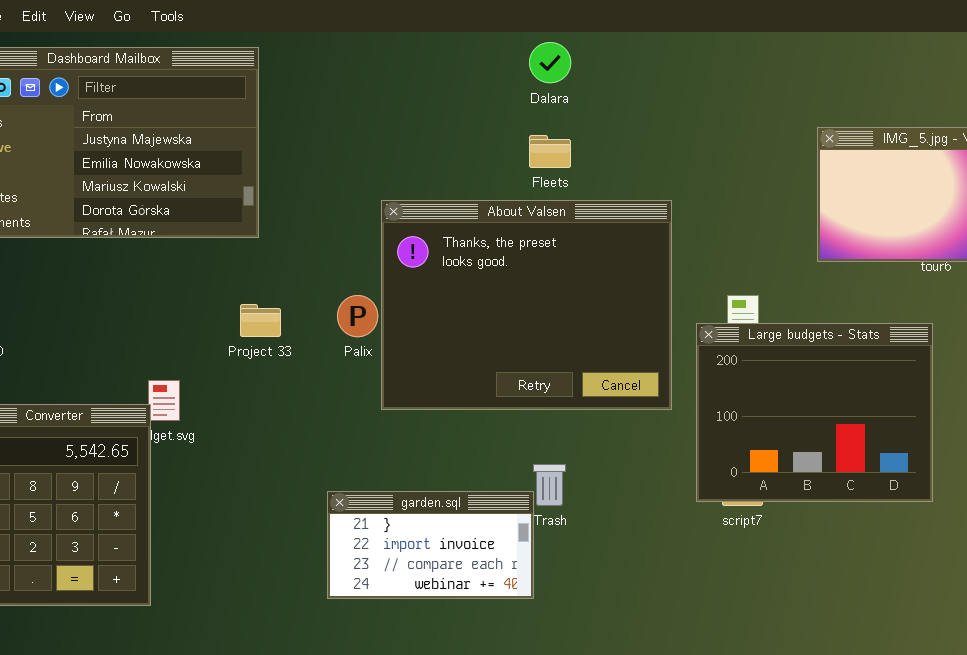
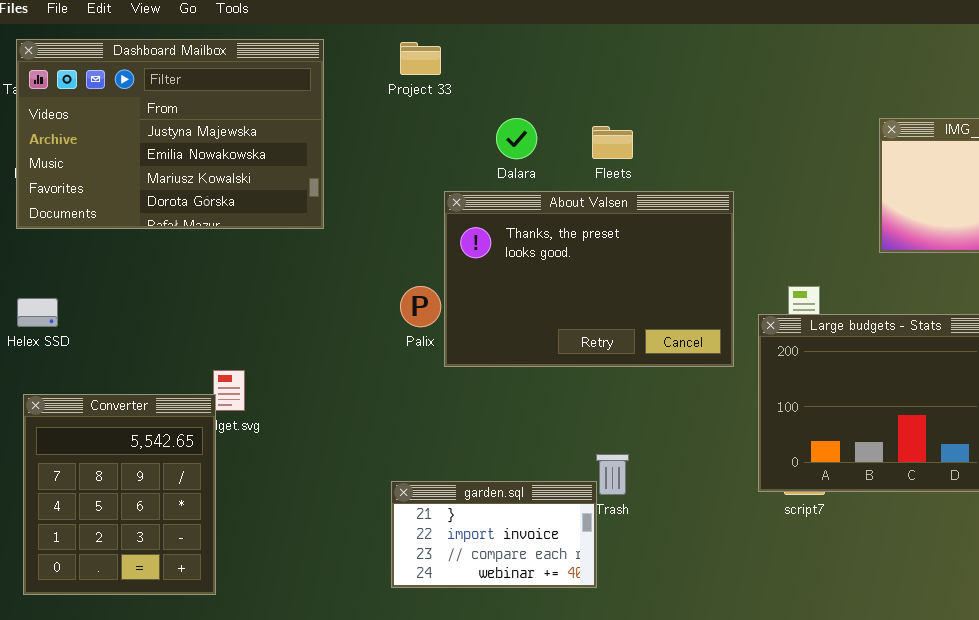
Dalara: [529,42,571,83] -> [496,118,537,159], moved
About Valsen: [381,200,672,410] -> [444,191,734,367], resized
Project 33: [240,304,281,337] -> [400,42,441,75], moved

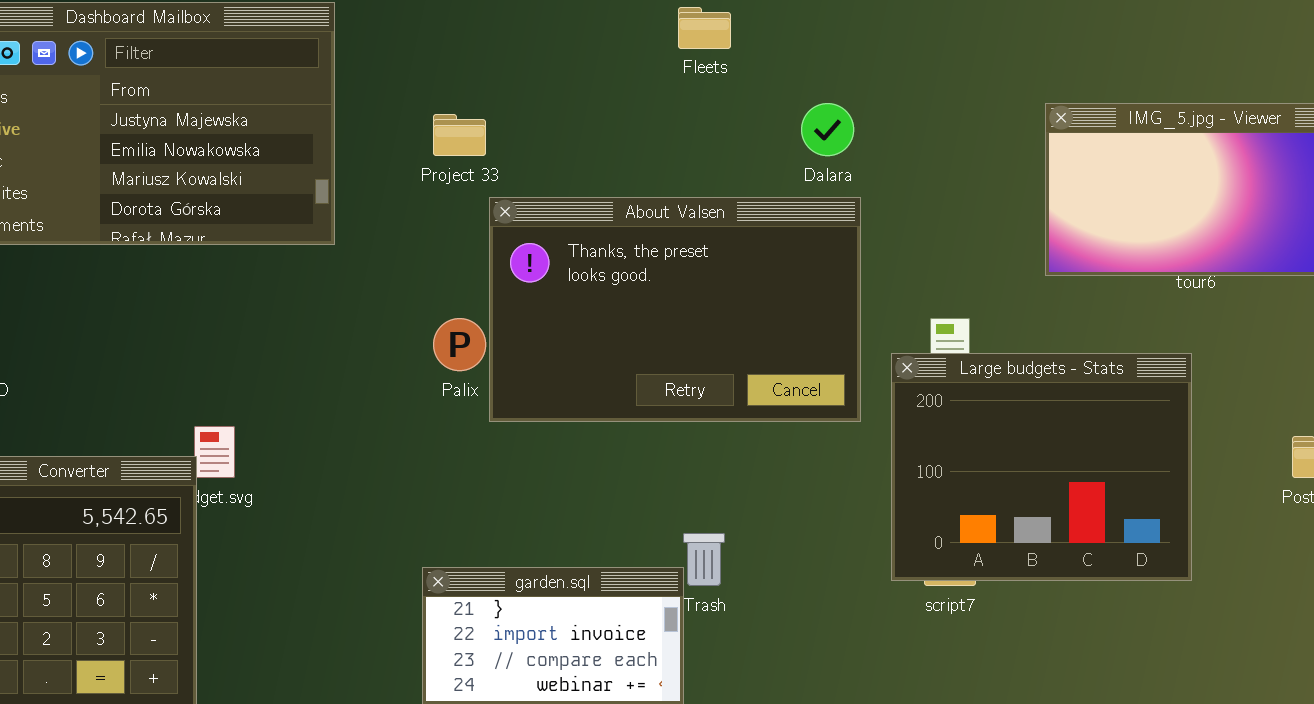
Project 33: [400,42,441,75] -> [433,114,486,156], moved
Dalara: [496,118,537,159] -> [801,103,854,156], moved
Fleets: [592,126,633,159] -> [678,7,731,49], moved

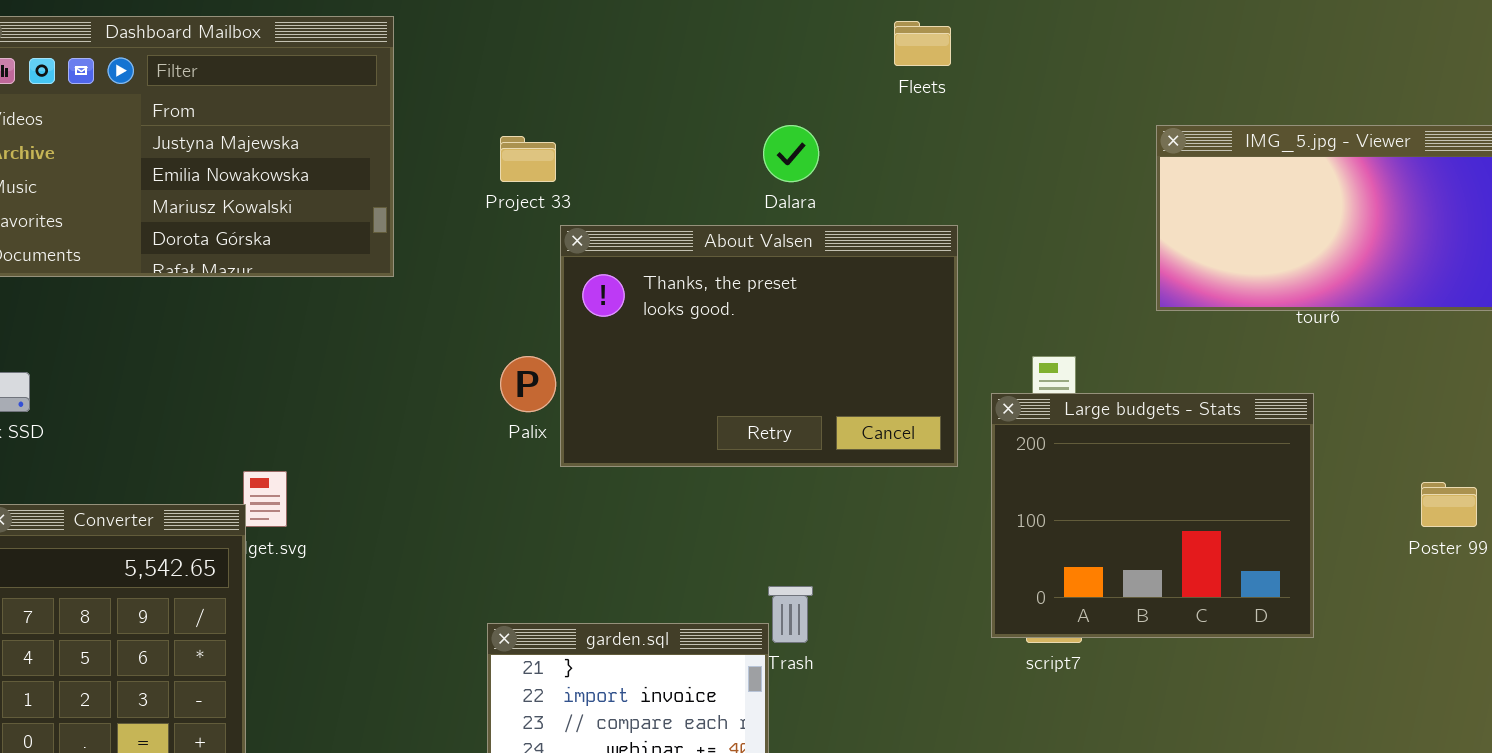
Fleets: [678,7,731,49] -> [894,21,951,66], moved
Dalara: [801,103,854,156] -> [763,125,819,182], moved

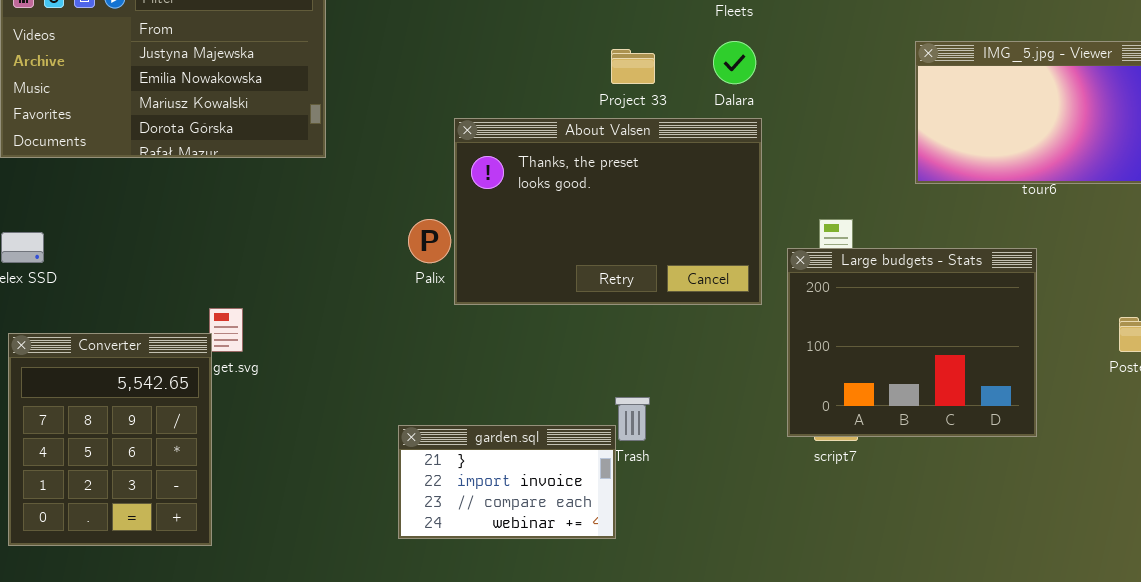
Dalara: [763,125,819,182] -> [713,41,756,84], moved
Project 33: [500,136,556,182] -> [611,49,655,84], moved

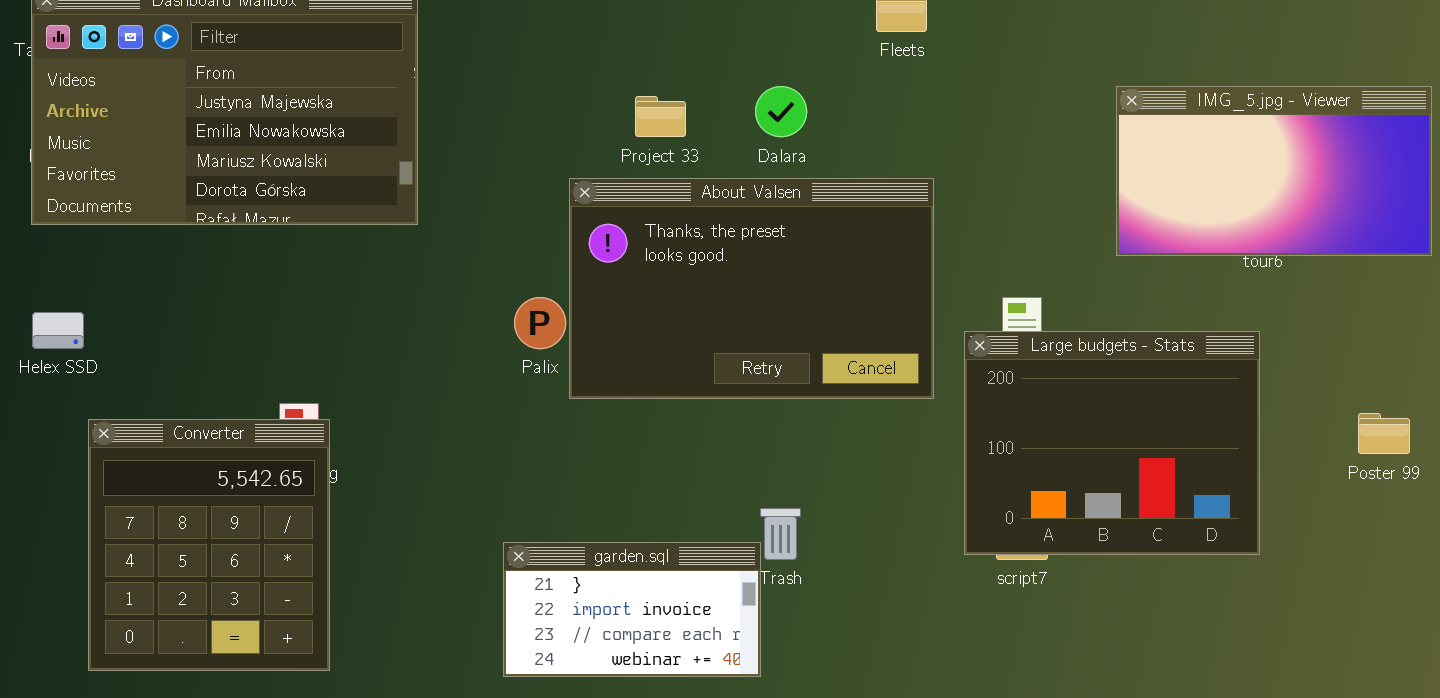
Dalara: [713,41,756,84] -> [755,86,807,137], moved
Project 33: [611,49,655,84] -> [635,96,686,137], moved
Converter: [8,333,212,546] -> [88,419,330,671], moved

